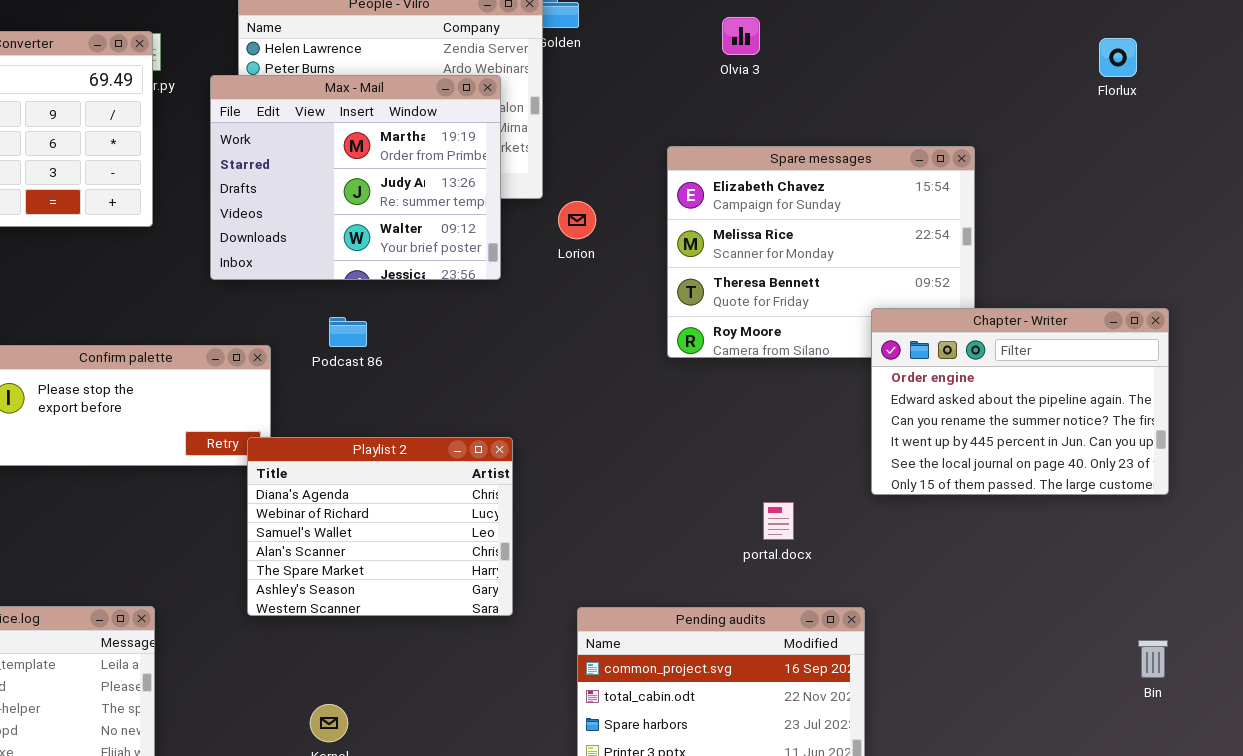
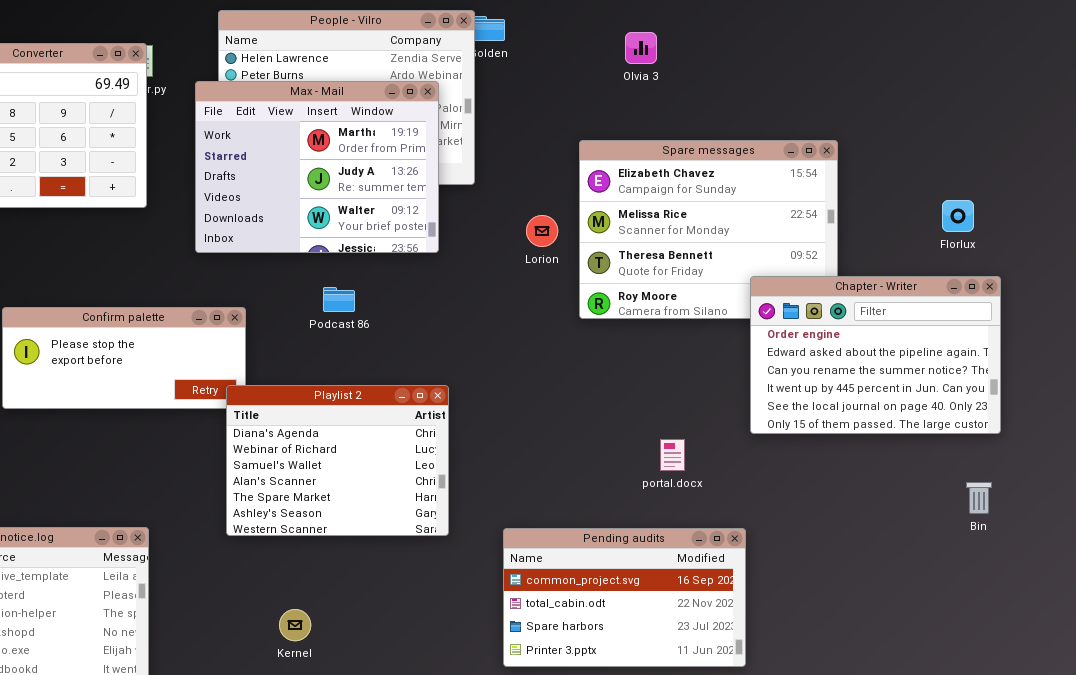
Florlux: [1099,38,1137,77] -> [942,200,974,232], moved
Lorion: [558,201,596,239] -> [526,215,558,247], moved
Podcast 86: [329,317,367,347] -> [323,287,355,312], moved
Bin: [1138,640,1168,678] -> [966,482,992,514], moved

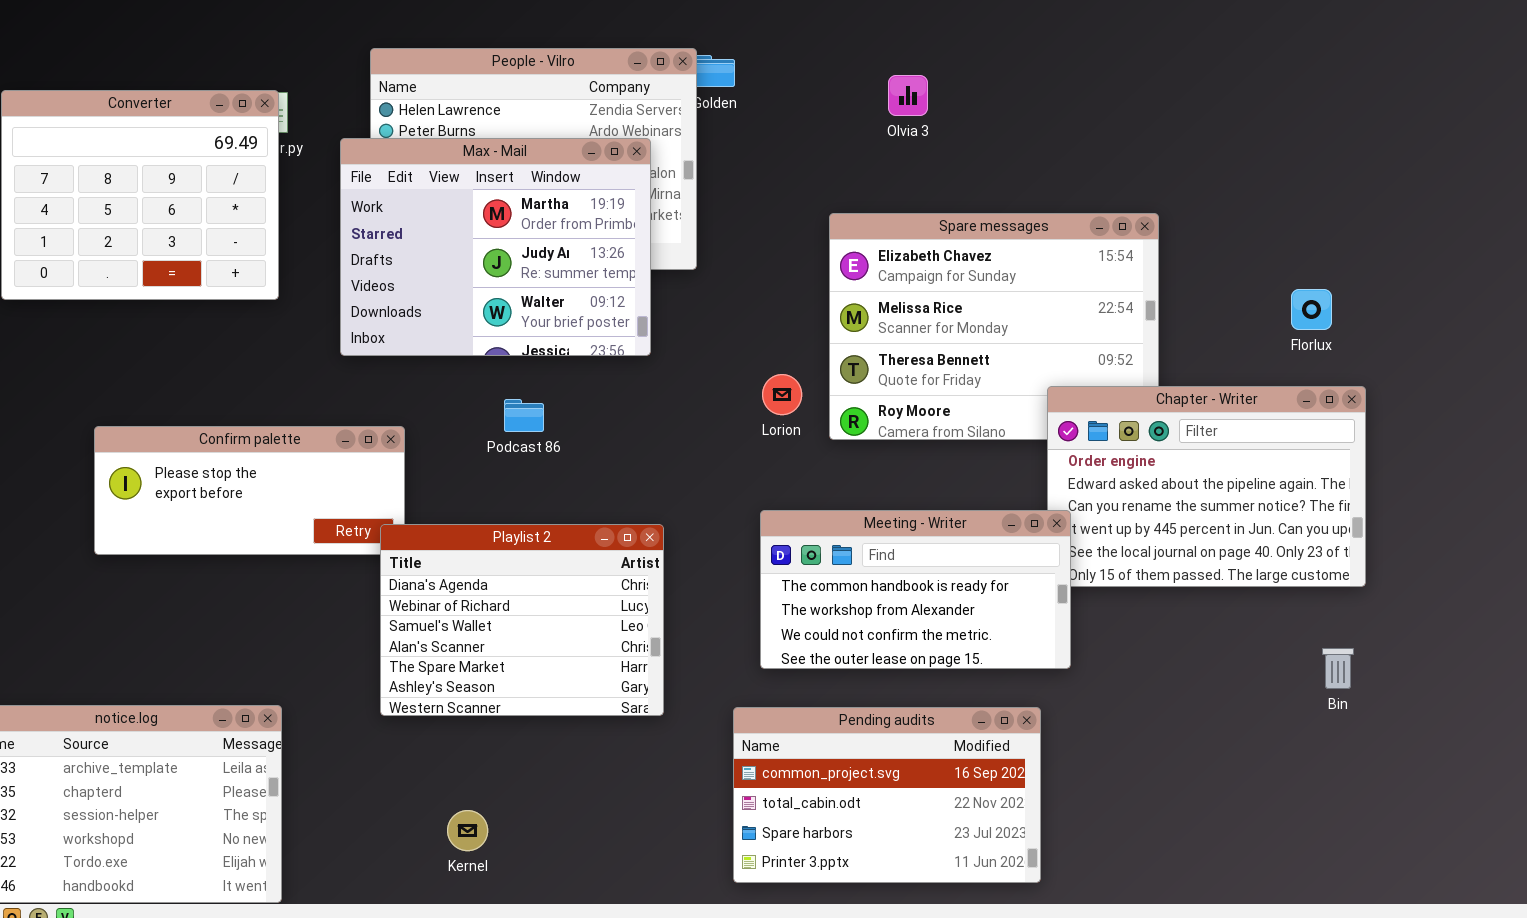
Lorion: [526,215,558,247] -> [762,374,802,415], moved
Meeting - Writer: none -> [760,510,1071,669], opened

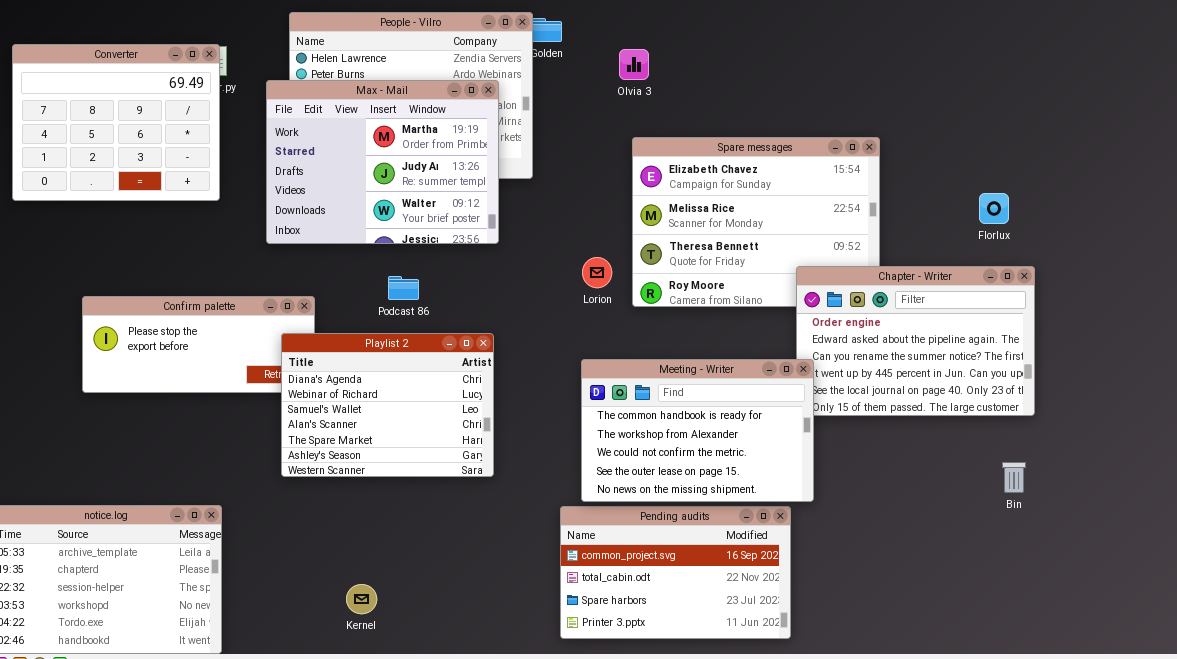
Olvia 3: [888,75,928,116] -> [619,49,649,80], moved
Meeting - Writer: [760,510,1071,669] -> [581,359,814,502], resized
Playlist 2: [380,524,664,716] -> [281,333,494,477], moved

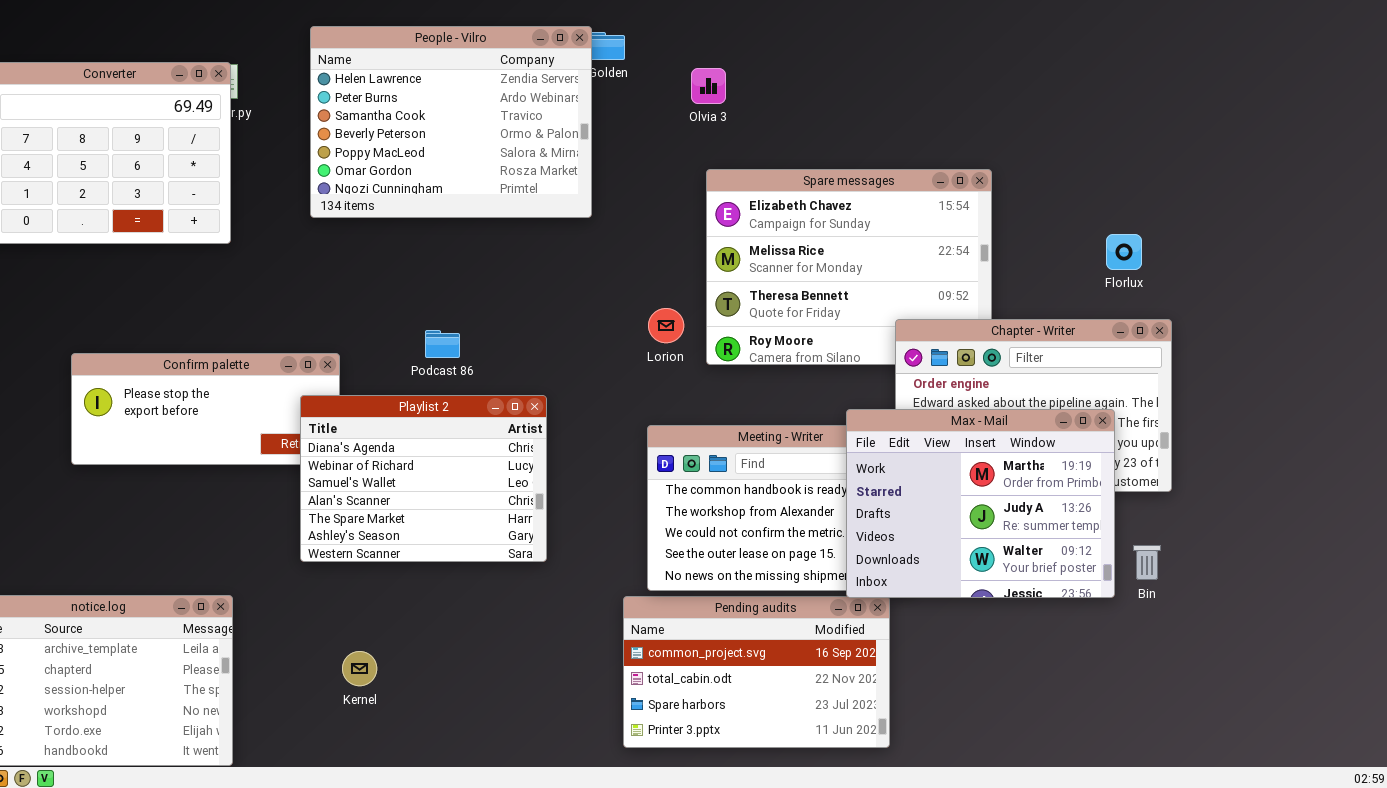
Max - Mail: [266,80,499,244] -> [846,409,1115,598], moved
Kernel: [346,584,377,614] -> [342,651,377,686], moved

